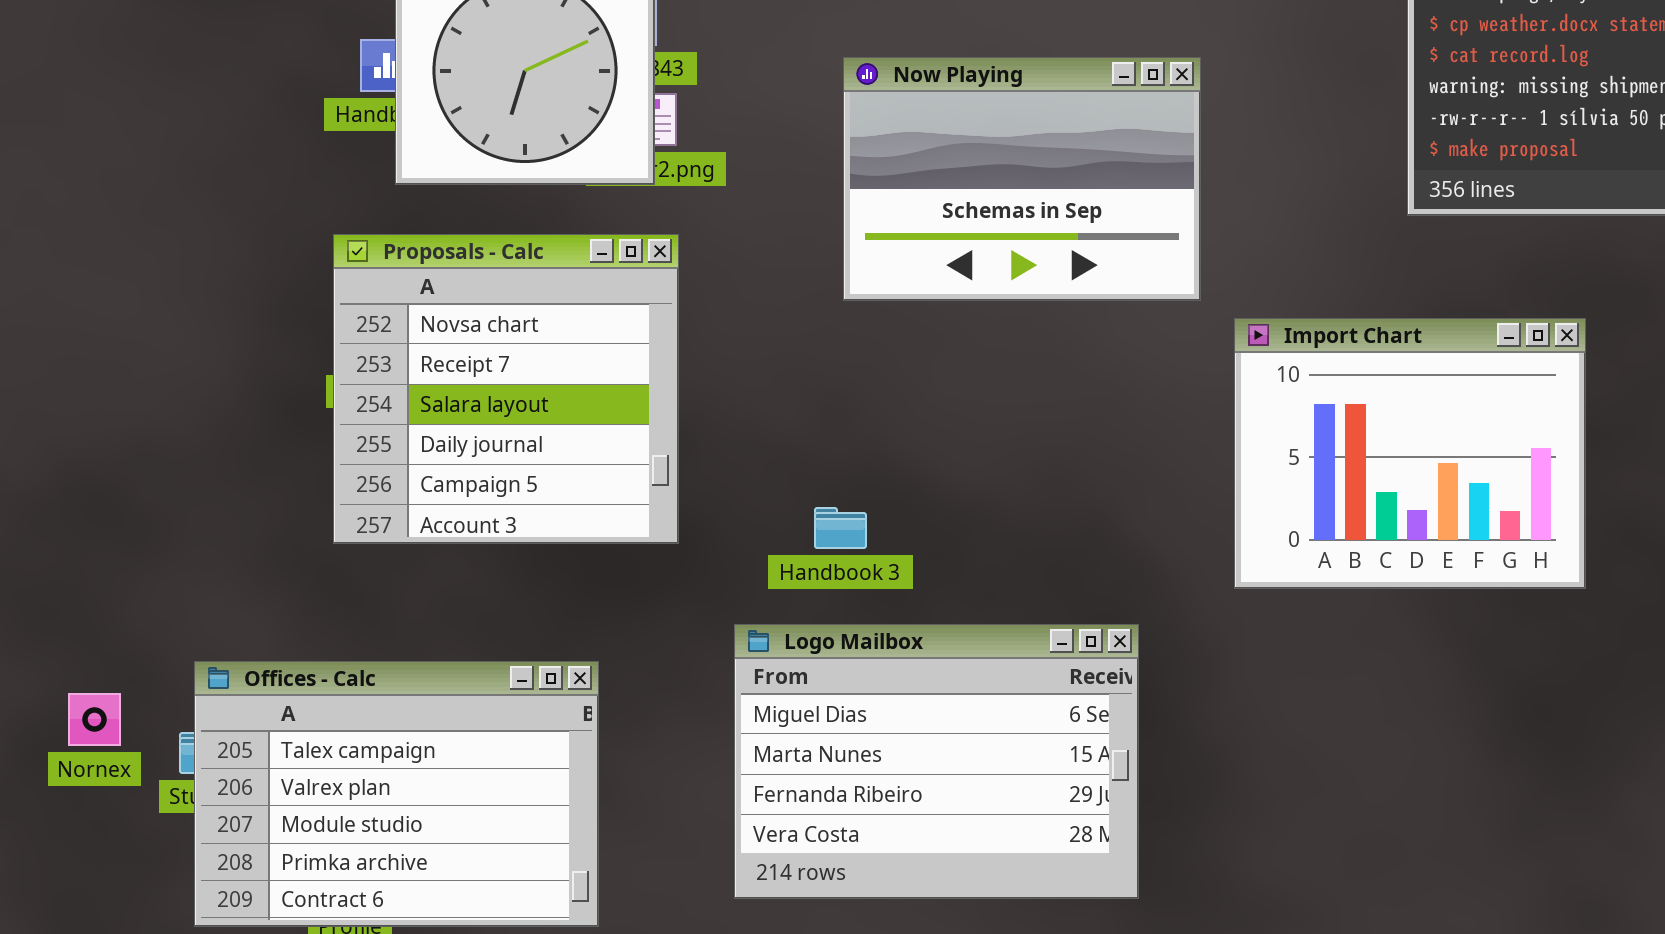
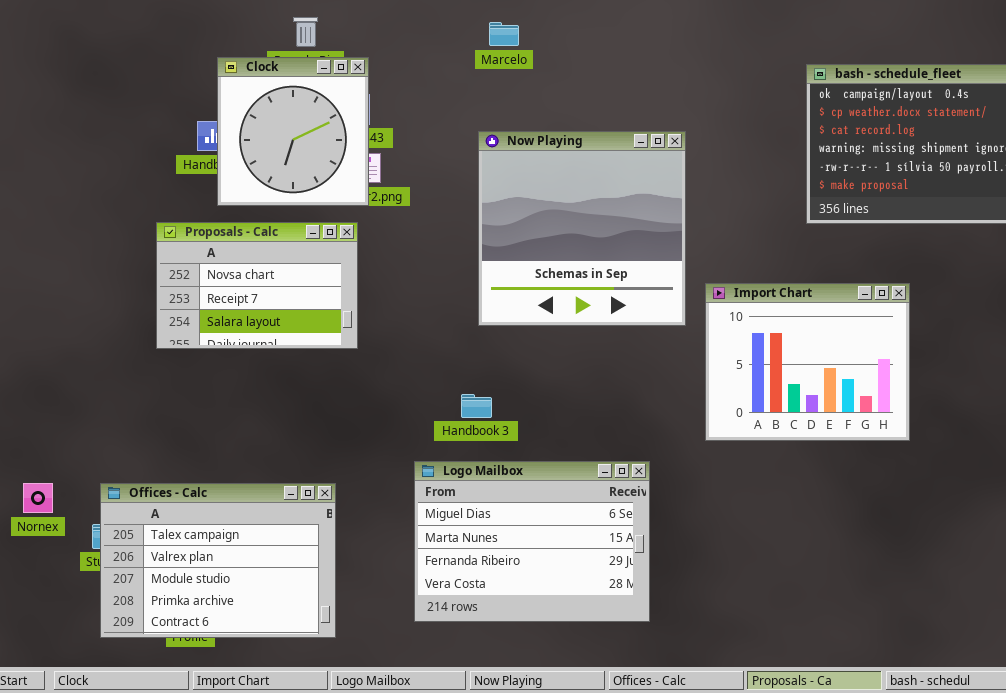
Now Playing: [843,57,1201,301] -> [478,131,686,326], resized
Proposals - Calc: [333,234,679,544] -> [156,222,358,349], moved, resized
Nornex: [68,693,121,746] -> [23,483,53,513], moved

